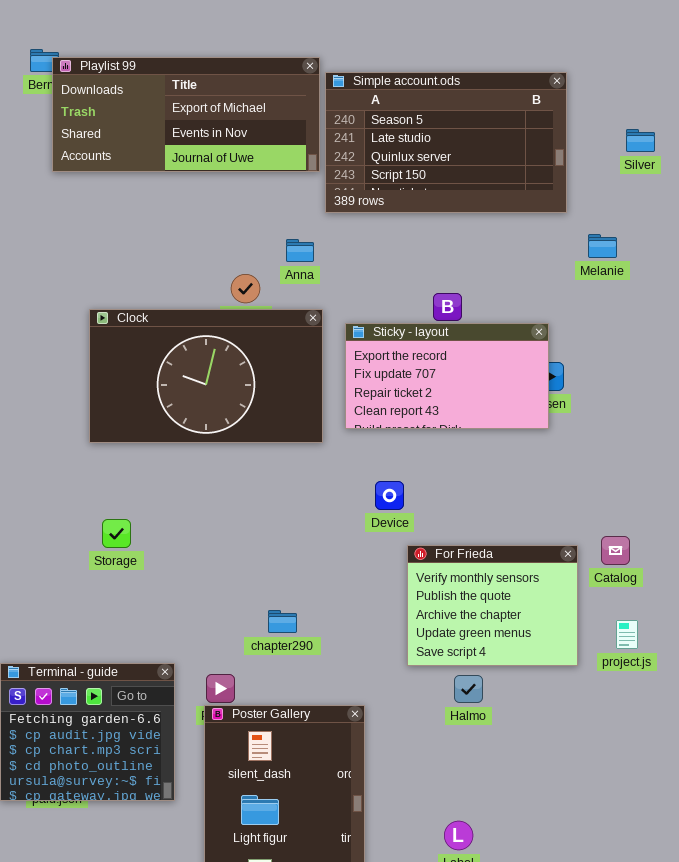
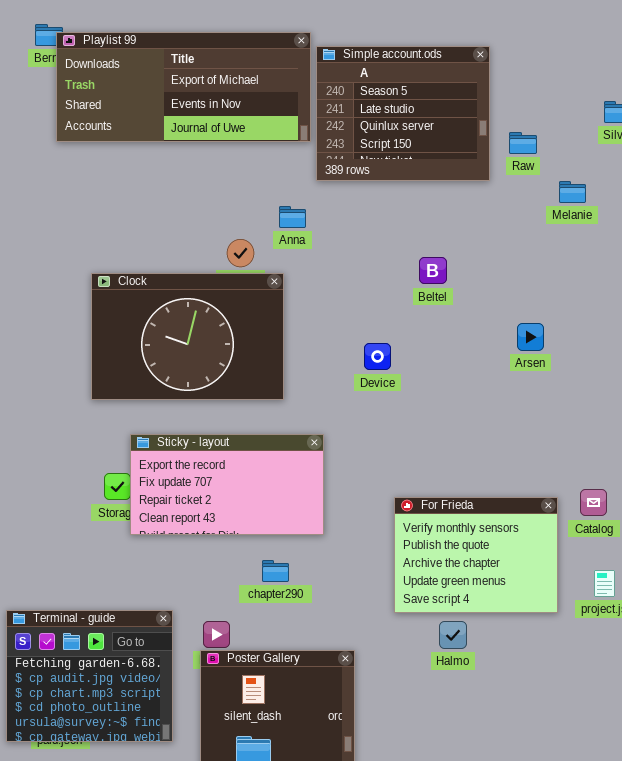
Simple account.ods: [325,72,567,213] -> [316,46,490,181], resized
Melanie: [588,234,617,258] -> [559,181,586,203], moved
Clock: [89,309,323,443] -> [91,273,284,400], resized
Sticky - layout: [345,323,549,429] -> [130,434,324,535], moved
Device: [375,481,404,510] -> [364,343,391,370], moved

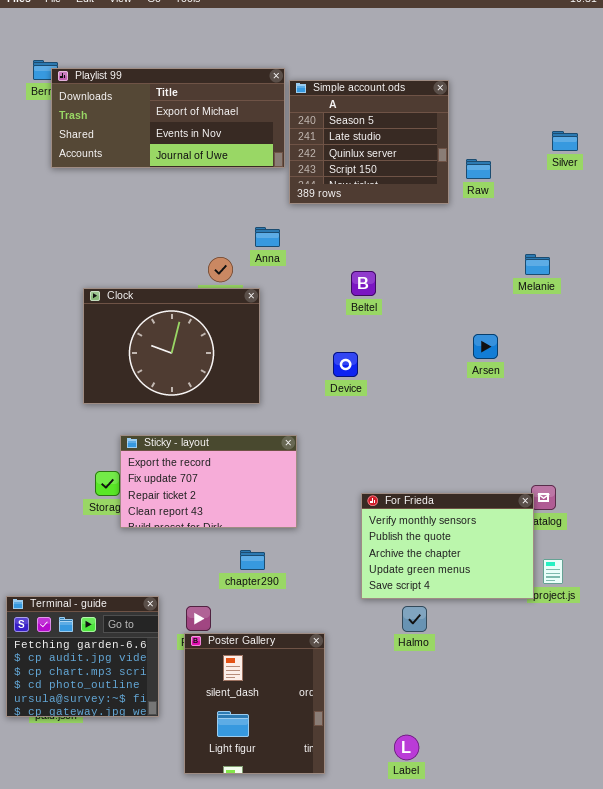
Melanie: [559,181,586,203] -> [525,254,550,275], moved
Beltel: [419,257,447,284] -> [351,271,376,296], moved
For Frieda: [394,497,558,613] -> [361,493,534,599], resized

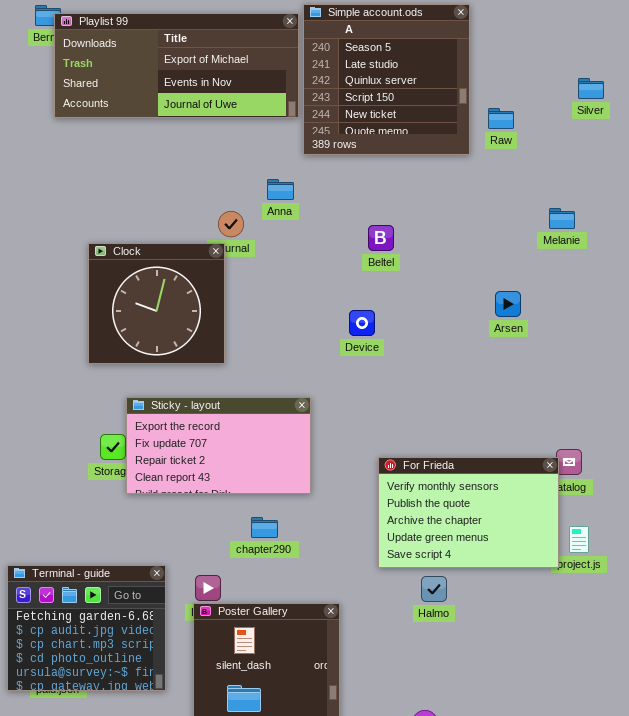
Simple account.ods: [289,80,449,204] -> [303,4,470,155], resized
Clock: [83,288,260,404] -> [88,243,225,364], resized

